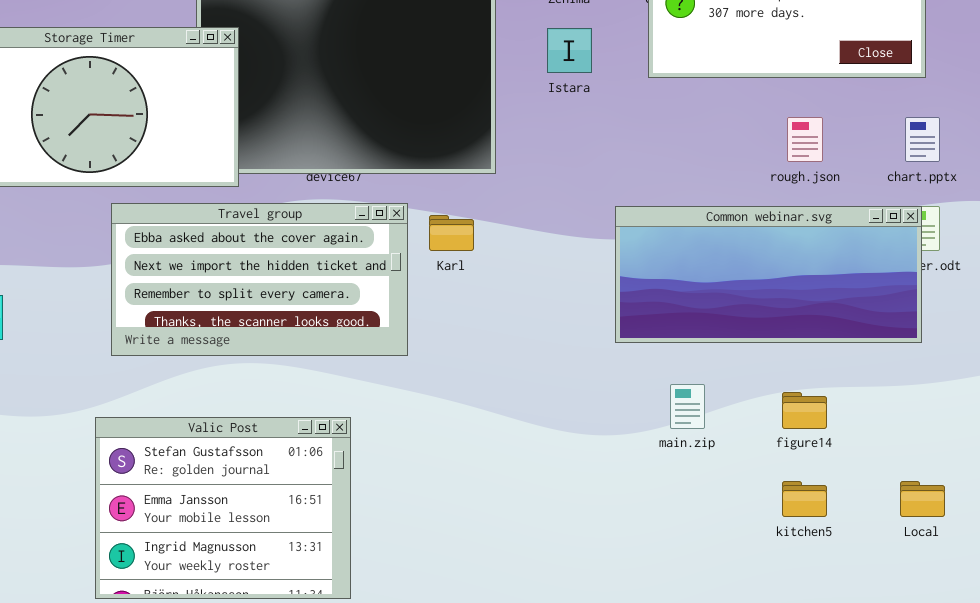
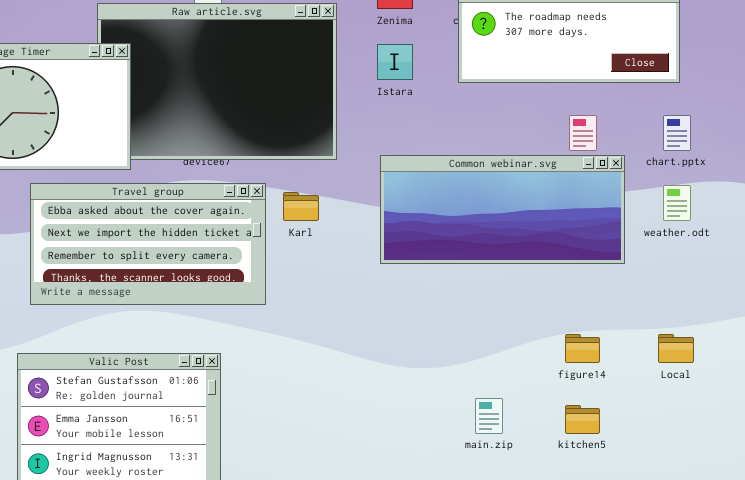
Common webinar.svg: [615,206,922,343] -> [380,155,625,264], moved
main.zip: [670,384,705,429] -> [475,398,503,434], moved
Local: [900,481,945,517] -> [658,334,694,363], moved

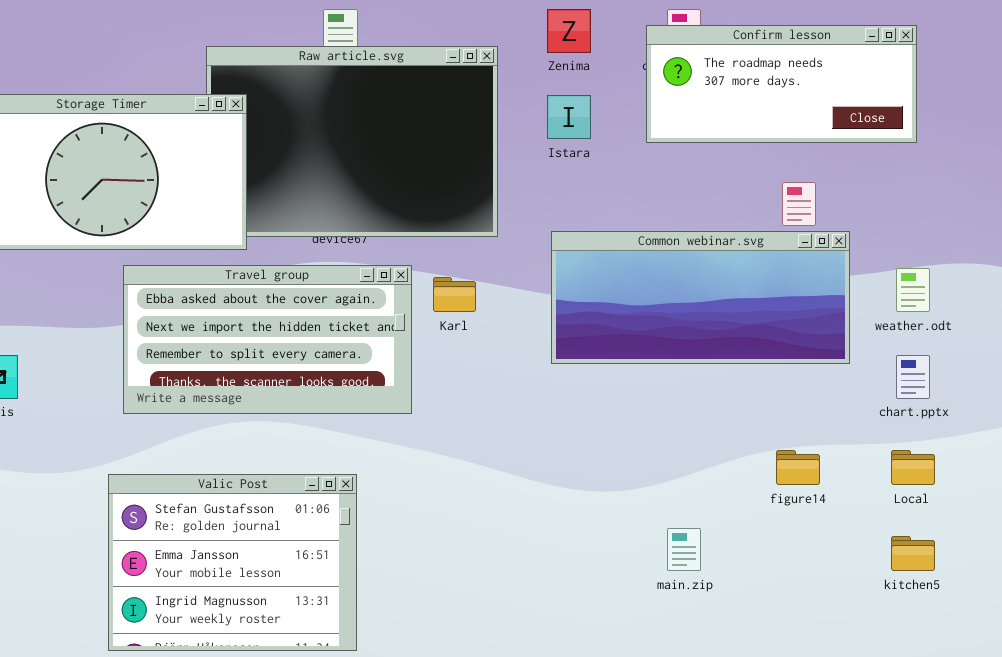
chart.pptx: [663,115,691,151] -> [896,355,930,399], moved
kitchen5: [565,405,600,434] -> [891,536,935,571], moved

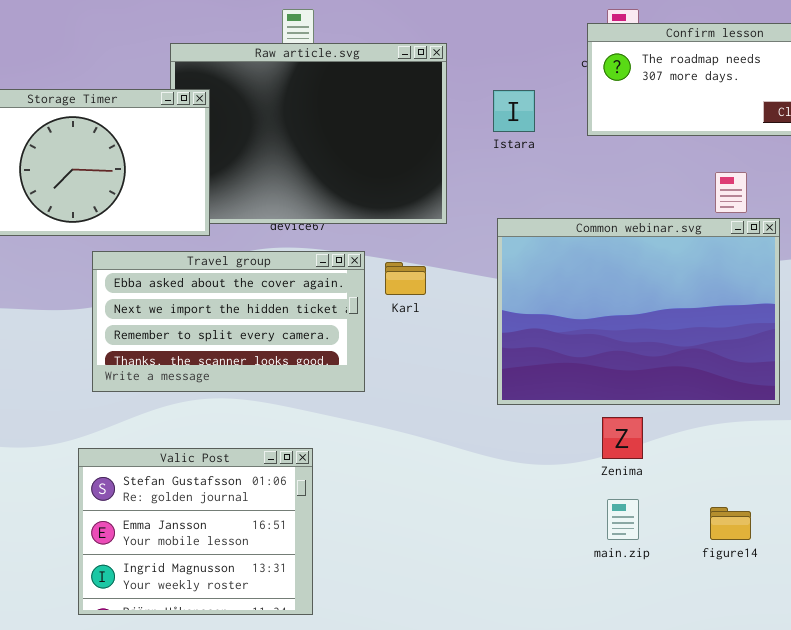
Zenima: [547,9,591,53] -> [602,417,643,459], moved
Common webinar.svg: [551,231,850,364] -> [497,218,780,405], resized
figure14: [776,450,820,485] -> [710,507,751,540], moved

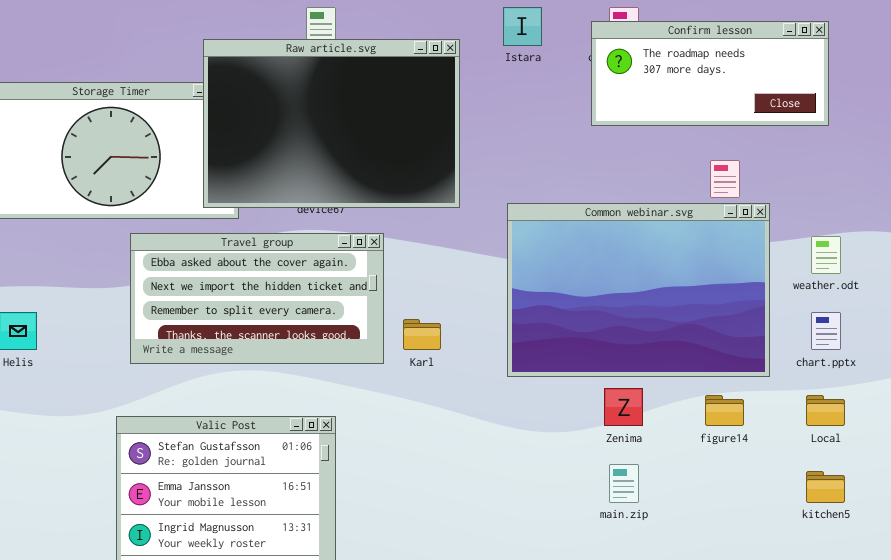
Raw article.svg: [170,43,447,224] -> [203,39,460,208], raised
Istara: [493,90,535,132] -> [503,7,542,46], moved
Karl: [385,262,426,295] -> [403,319,441,350], moved
figure14: [710,507,751,540] -> [705,395,744,426], moved

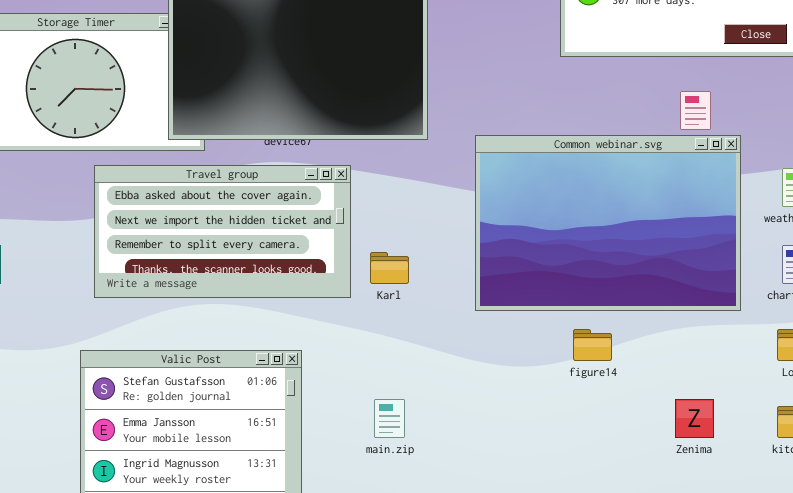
Zenima: [604,388,643,426] -> [675,399,714,438], moved
figure14: [705,395,744,426] -> [573,329,612,361], moved
main.zip: [609,464,639,503] -> [374,399,405,438], moved

